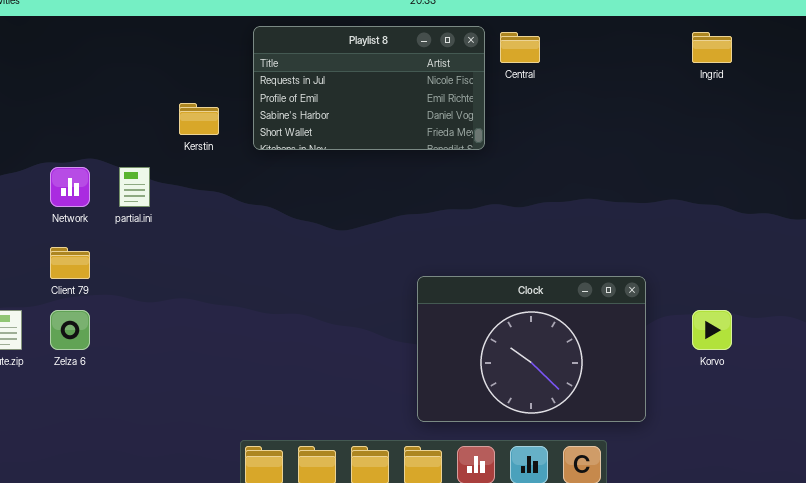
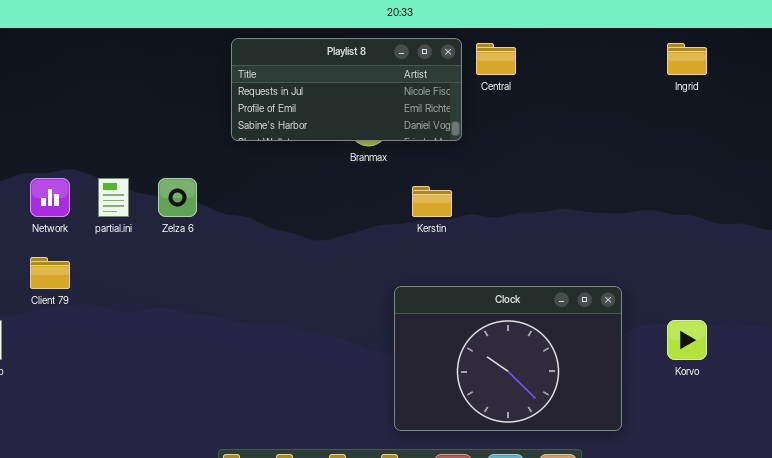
Playlist 8: [253,26,485,150] -> [231,38,462,141], resized
Kerstin: [179,103,219,135] -> [412,186,452,217], moved
Zelza 6: [50,310,90,350] -> [158,178,197,217], moved

